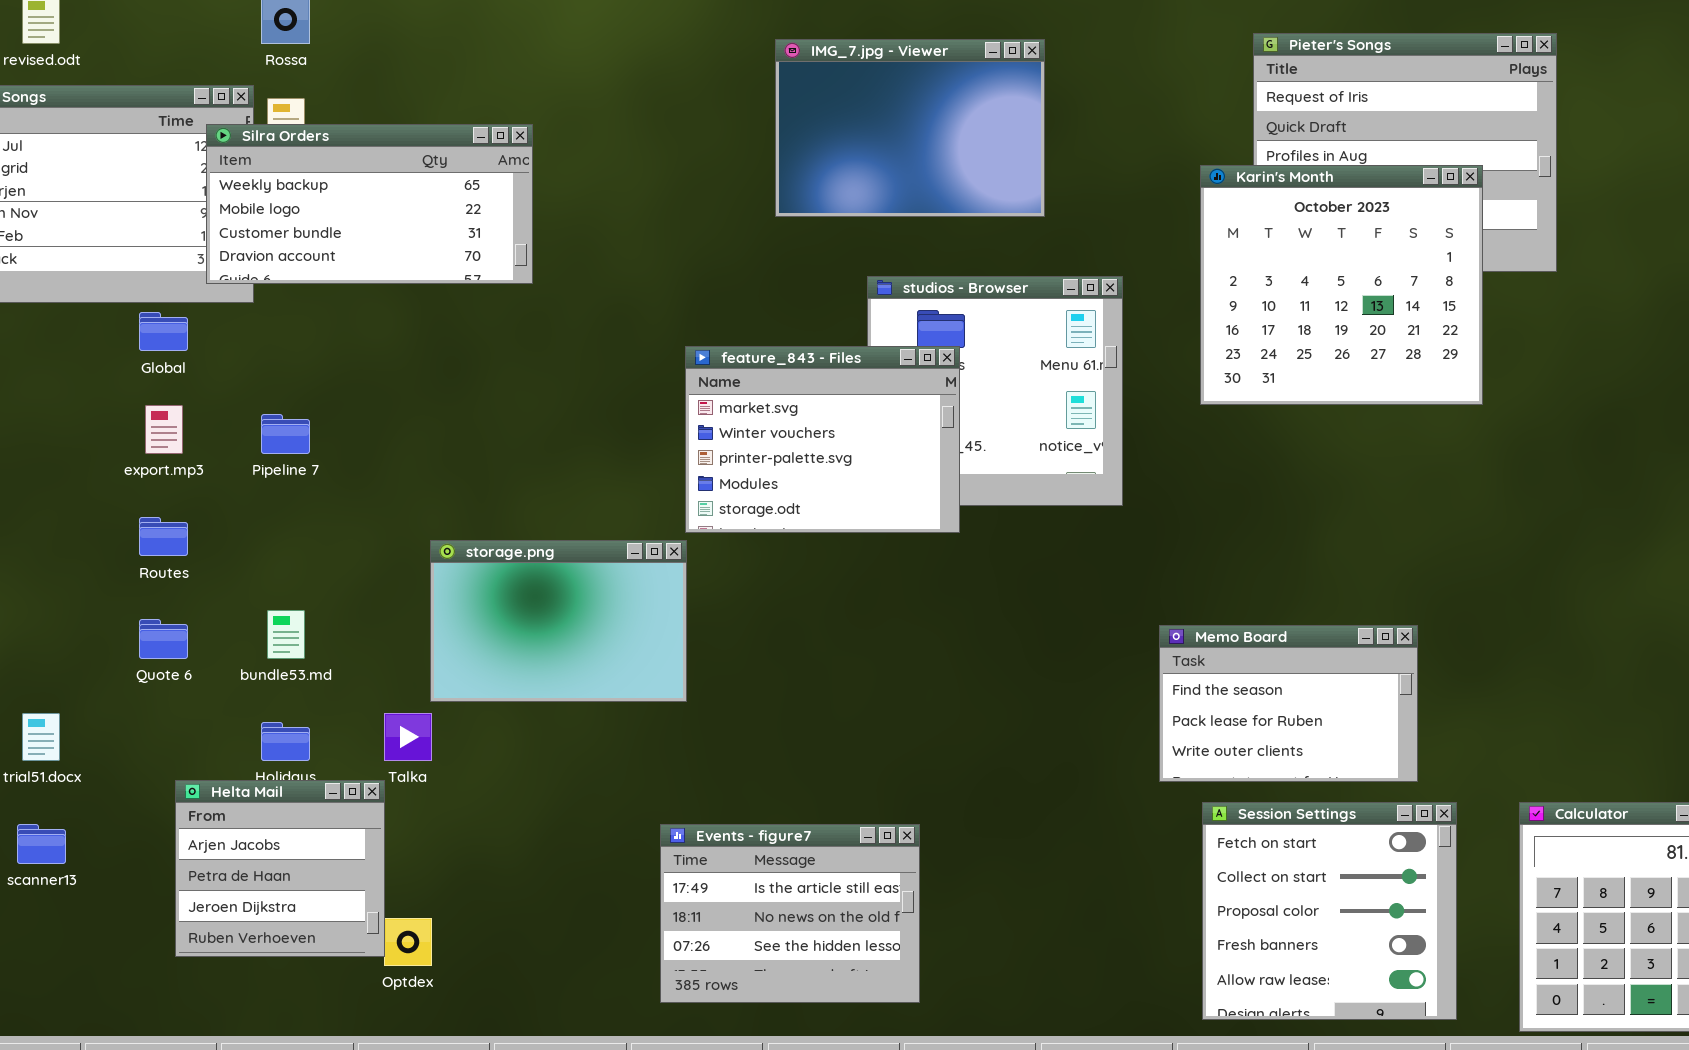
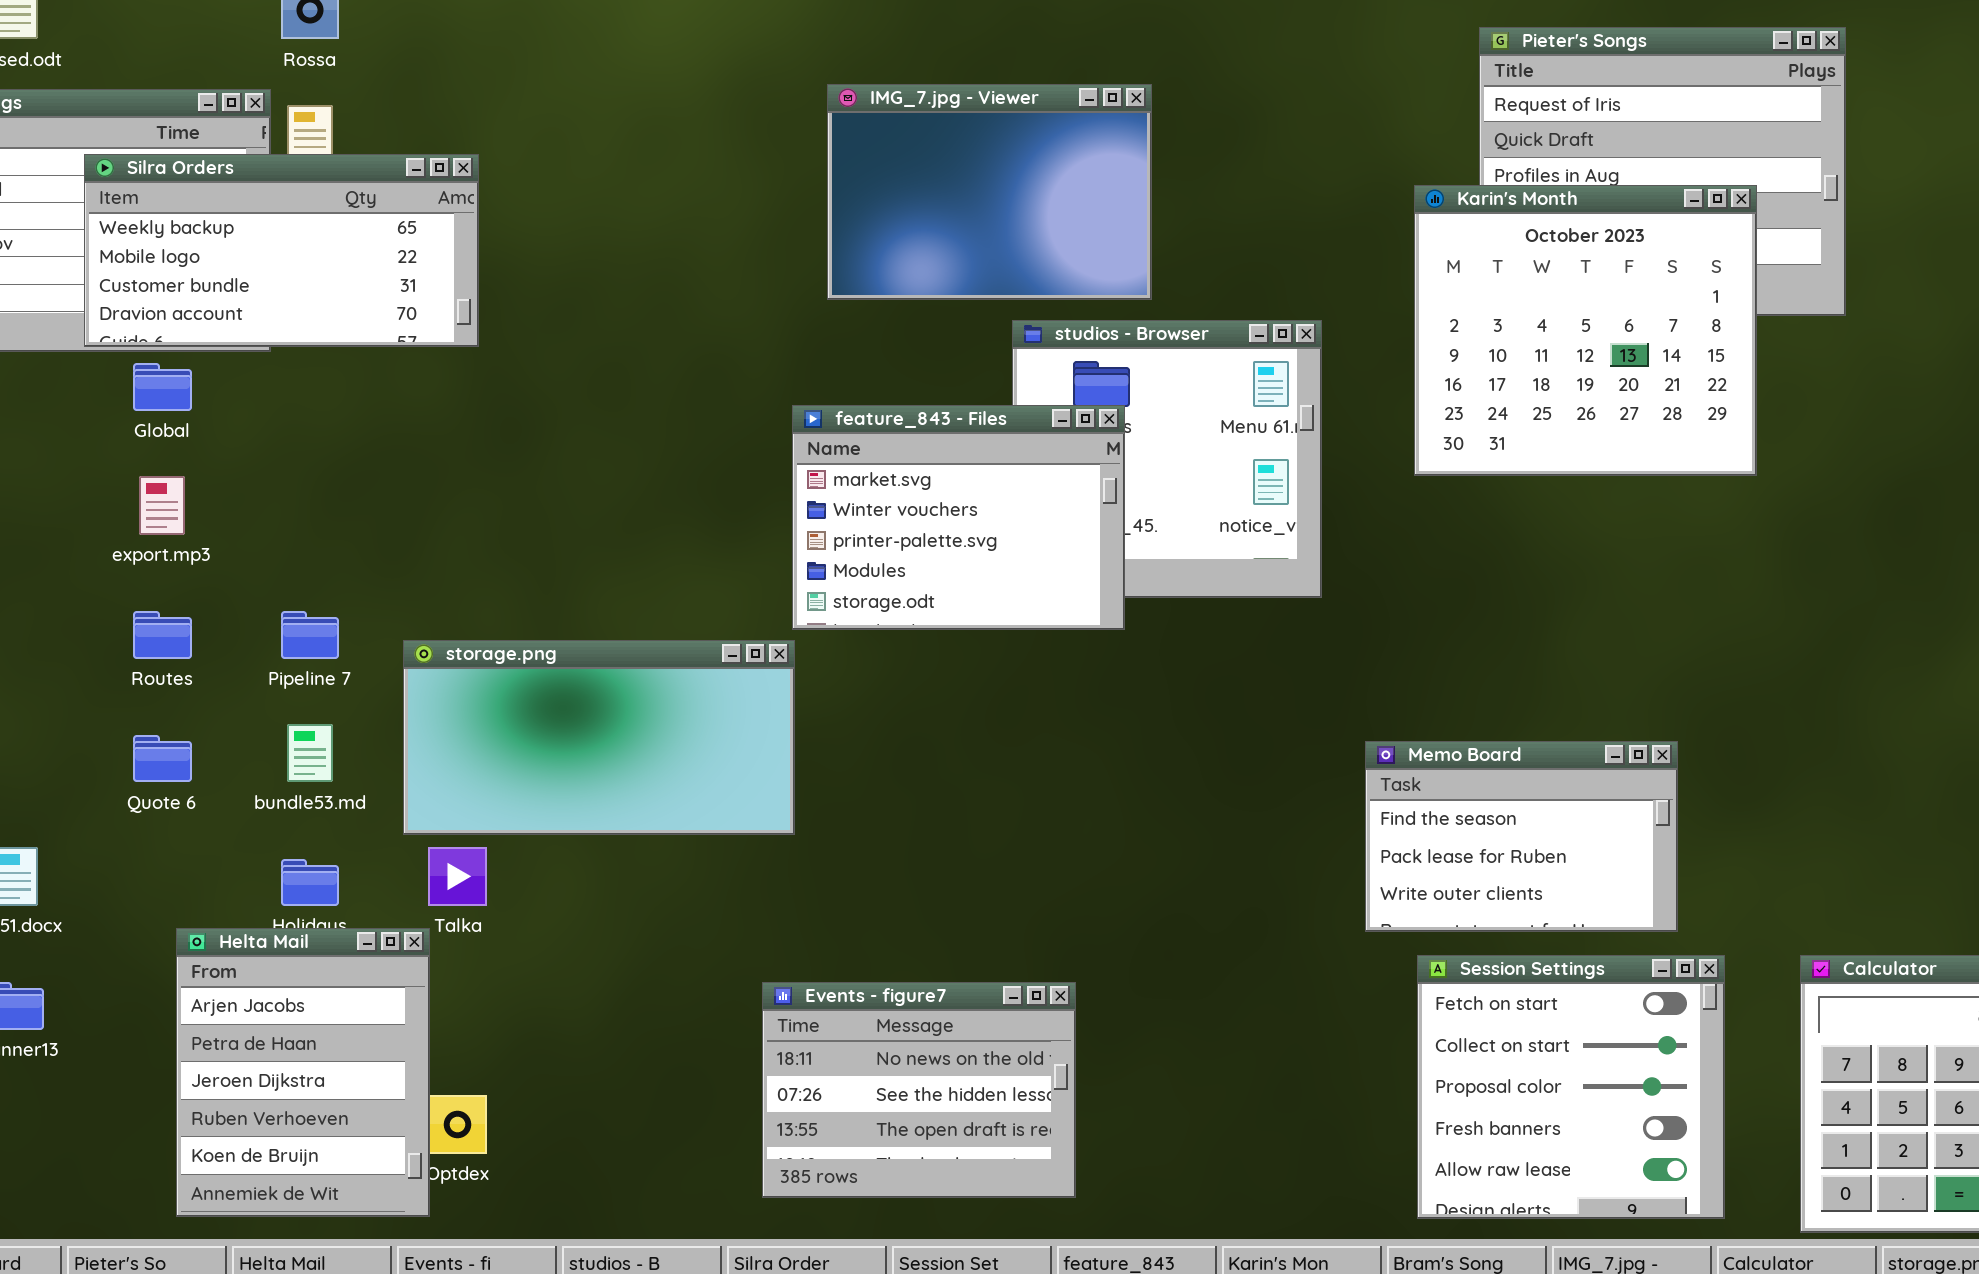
IMG_7.jpg - Viewer: [775,39,1045,217] -> [827,84,1152,300], moved
Silra Orders: [206,124,533,284] -> [84,154,479,347], moved
Pipeline 7: [261,414,310,454] -> [281,611,339,659], moved
storage.png: [430,540,687,702] -> [403,640,795,835], resized
Helta Mail: [175,780,385,957] -> [176,928,430,1217], resized
Events - figure7: [660,824,920,1003] -> [762,982,1076,1198], scrolled down 1 row

